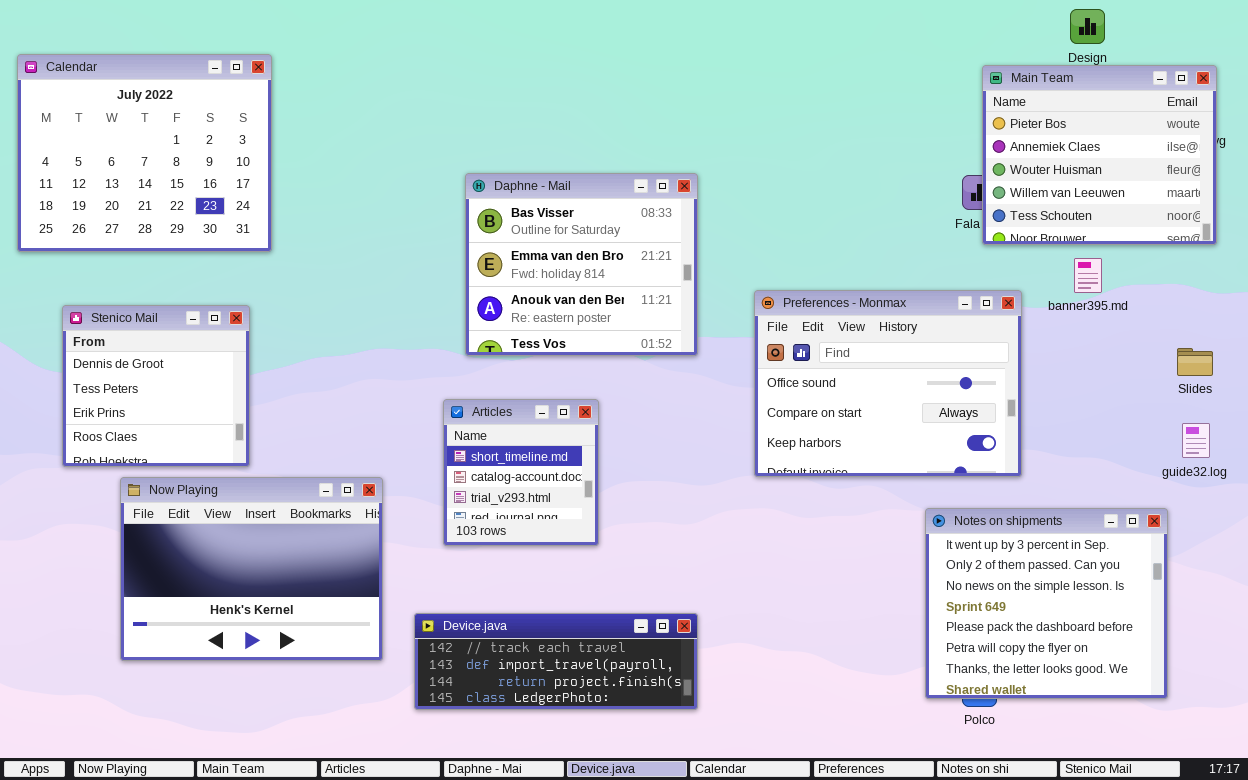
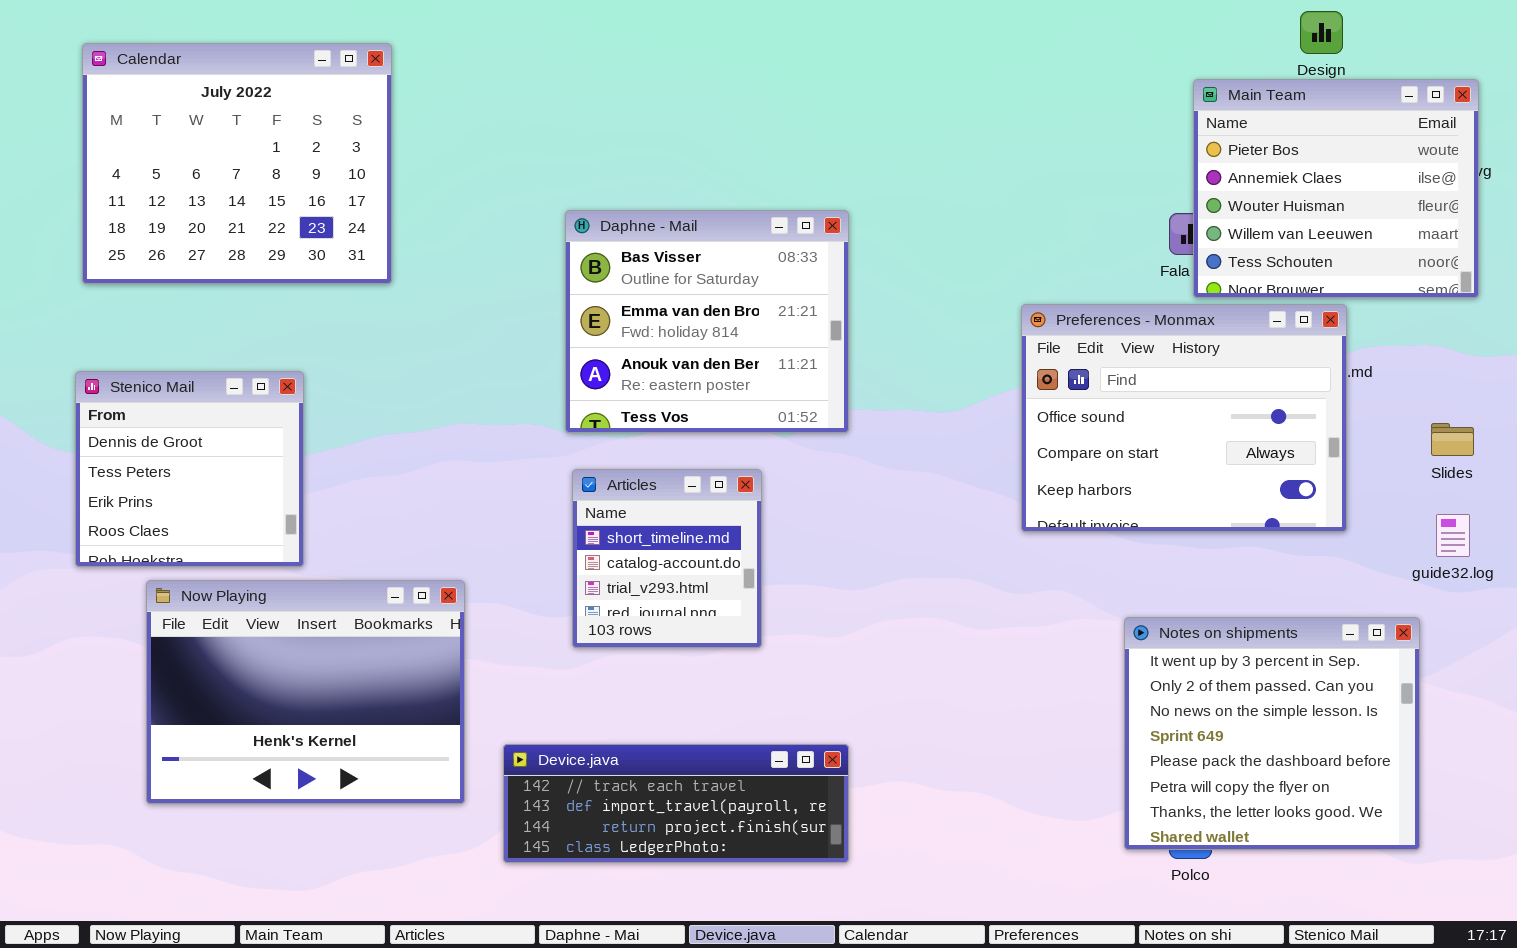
Calendar: [17,54,272,252] -> [82,43,392,284], moved
Preferences - Monmax: [754,290,1022,477] -> [1021,304,1347,532], moved
Articles: [443,399,599,546] -> [572,469,762,648], moved

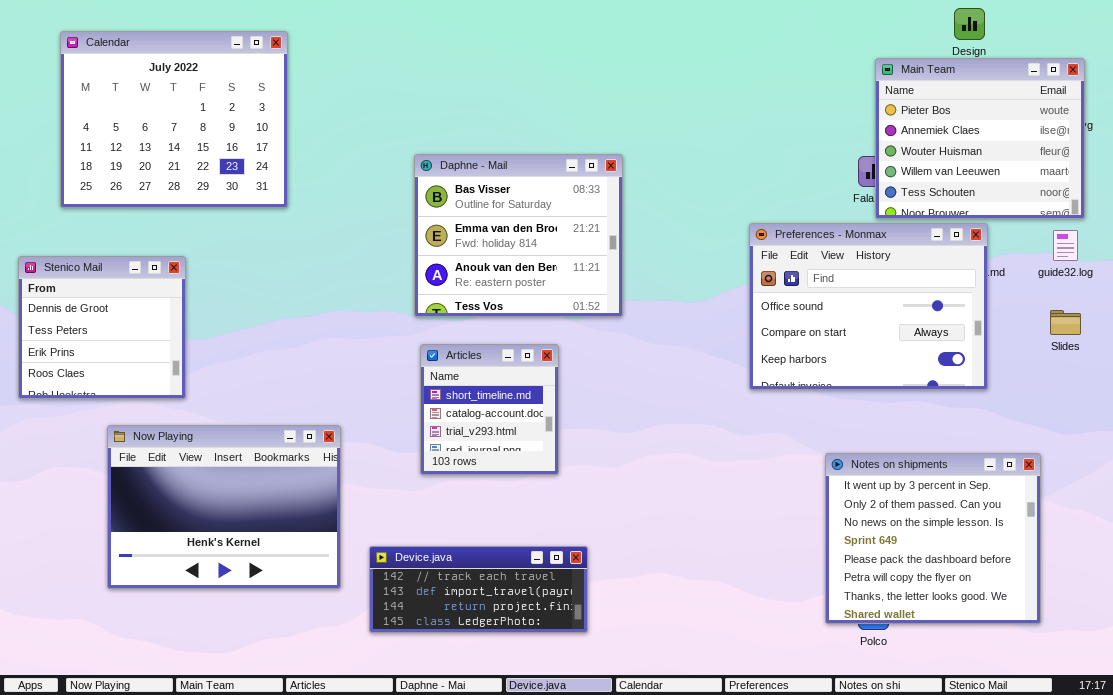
Stenico Mail: [75,371,304,567] -> [18,256,186,399], moved
guide32.log: [1436,514,1470,557] -> [1053,230,1078,261], moved
Device.java: [503,744,849,863] -> [369,546,588,633], resized

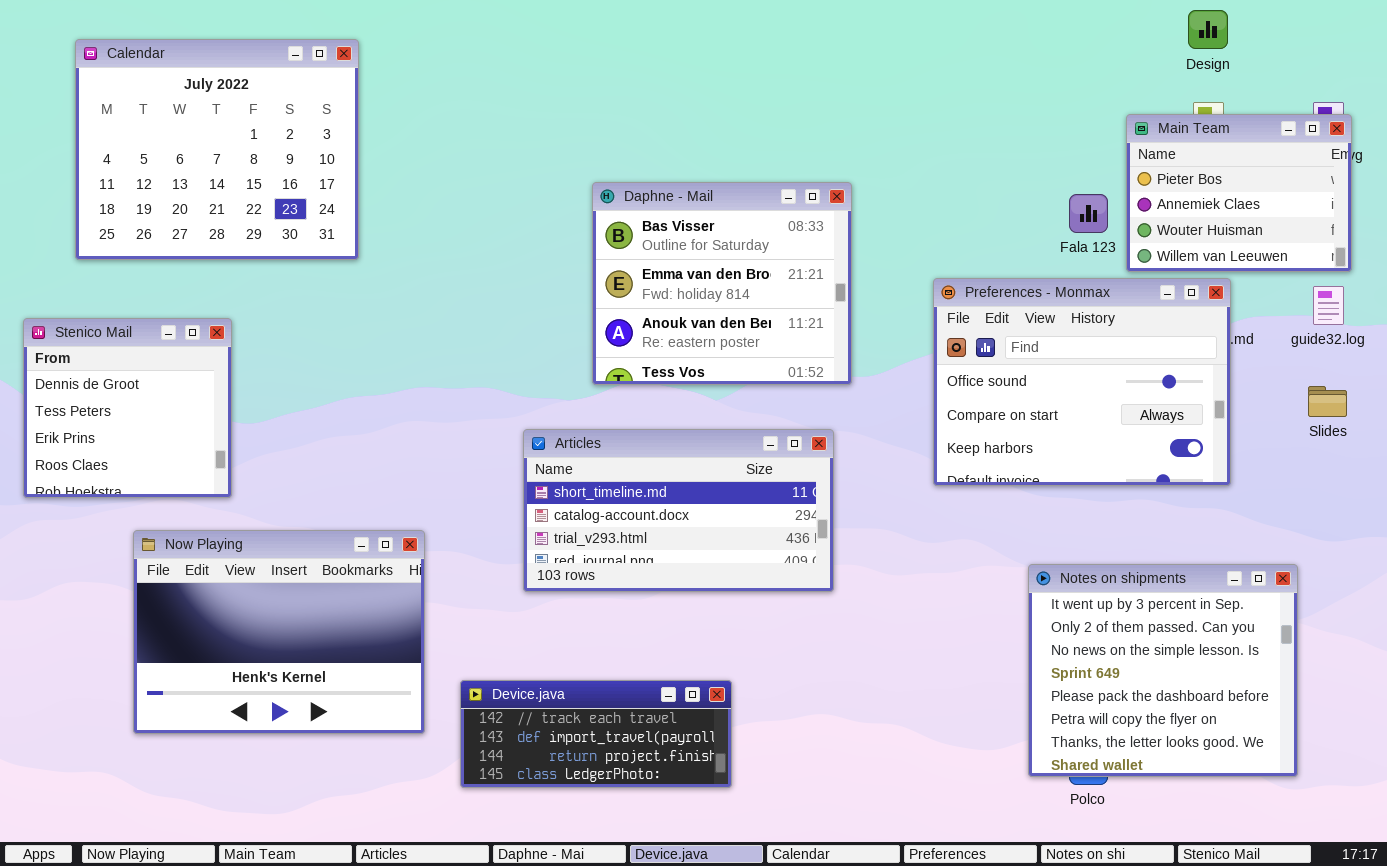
Main Team: [875,58,1085,219] -> [1126,114,1352,272], resized
Daphne - Mail: [414,154,623,317] -> [592,182,852,385], moved
Articles: [420,344,559,475] -> [523,429,834,592], resized

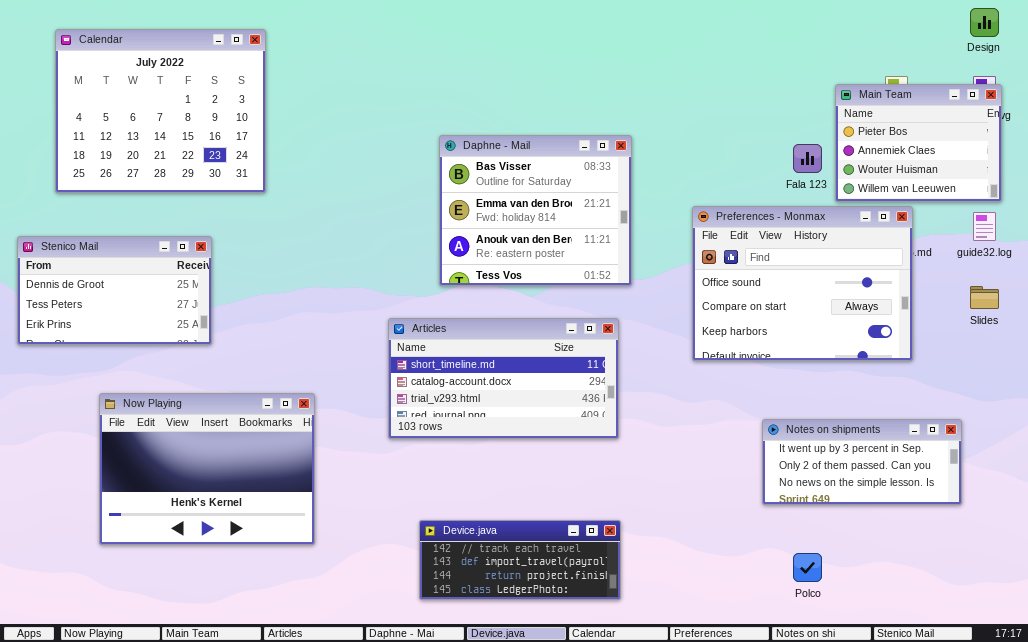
Design: [1188,10,1228,49] -> [970,8,999,37], moved
Stenico Mail: [23,318,232,498] -> [17,236,212,345], resized
Notes on shipments: [1028,564,1298,777] -> [762,419,962,505], resized
Device.java: [460,680,732,788] -> [419,520,621,600], moved

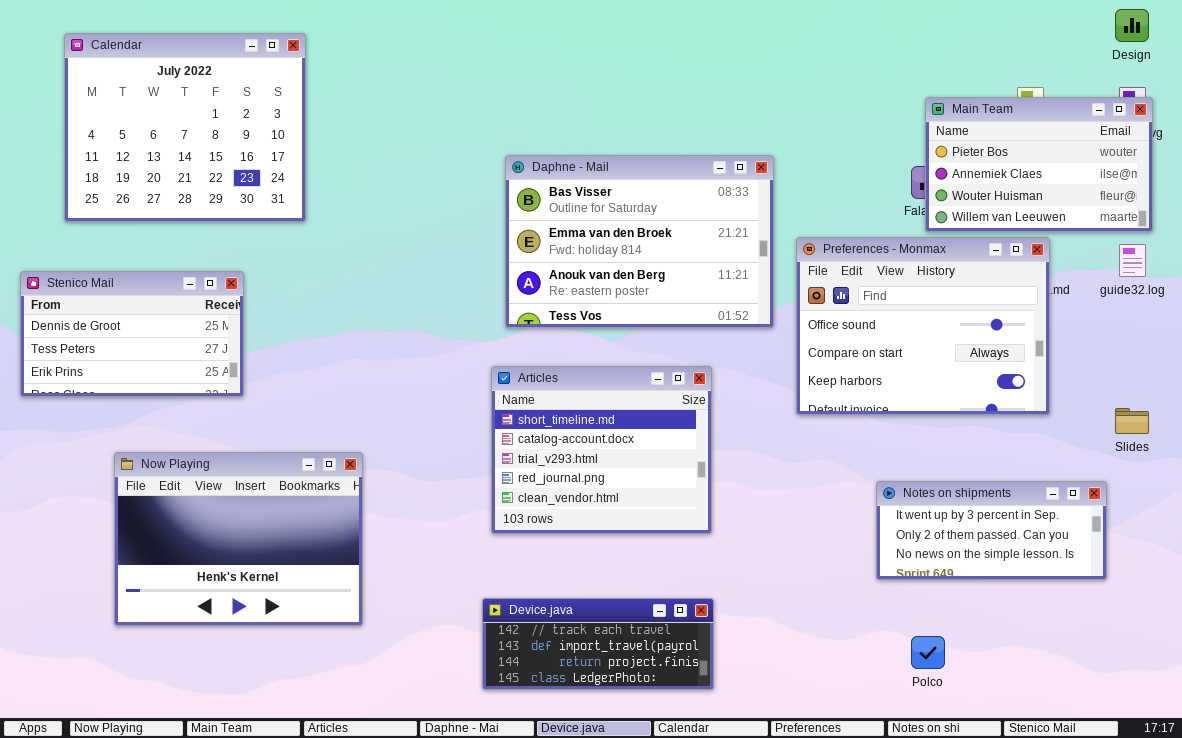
Main Team: [835,84,1002,202] -> [925,97,1153,232], resized
Daphne - Mail: [439,135,632,286] -> [505,155,774,328], resized
Slides: [970,286,999,309] -> [1115,408,1149,434], moved
Articles: [388,318,619,439] -> [491,366,712,534], resized

